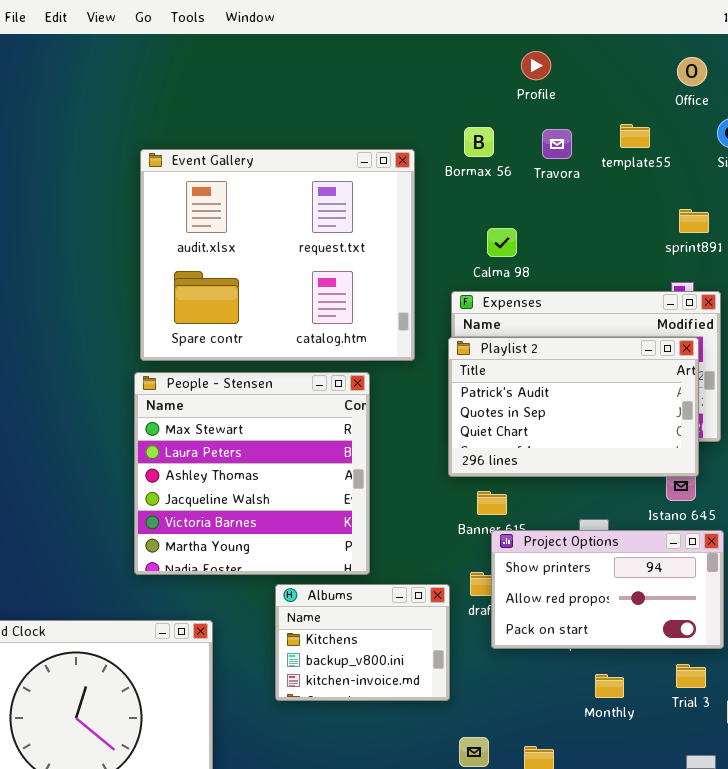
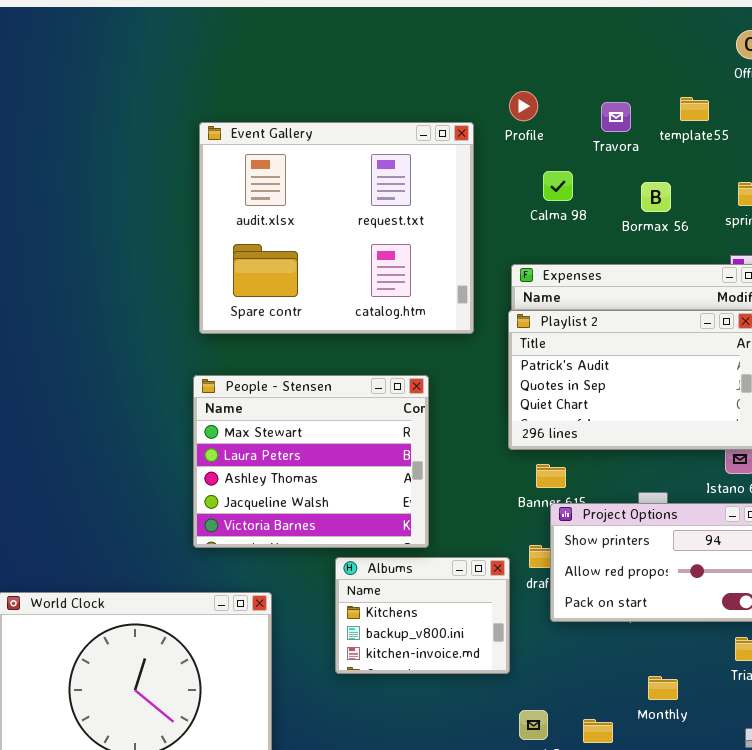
Profile: [521,51,551,80] -> [509,91,538,121], moved
Bormax 56: [464,127,494,157] -> [641,182,671,212], moved
Calma 98: [487,228,517,257] -> [543,171,573,201], moved
People - Stensen: [134,372,370,575] -> [193,375,429,548], resized
Monthly: [595,674,624,698] -> [648,676,678,700], moved

